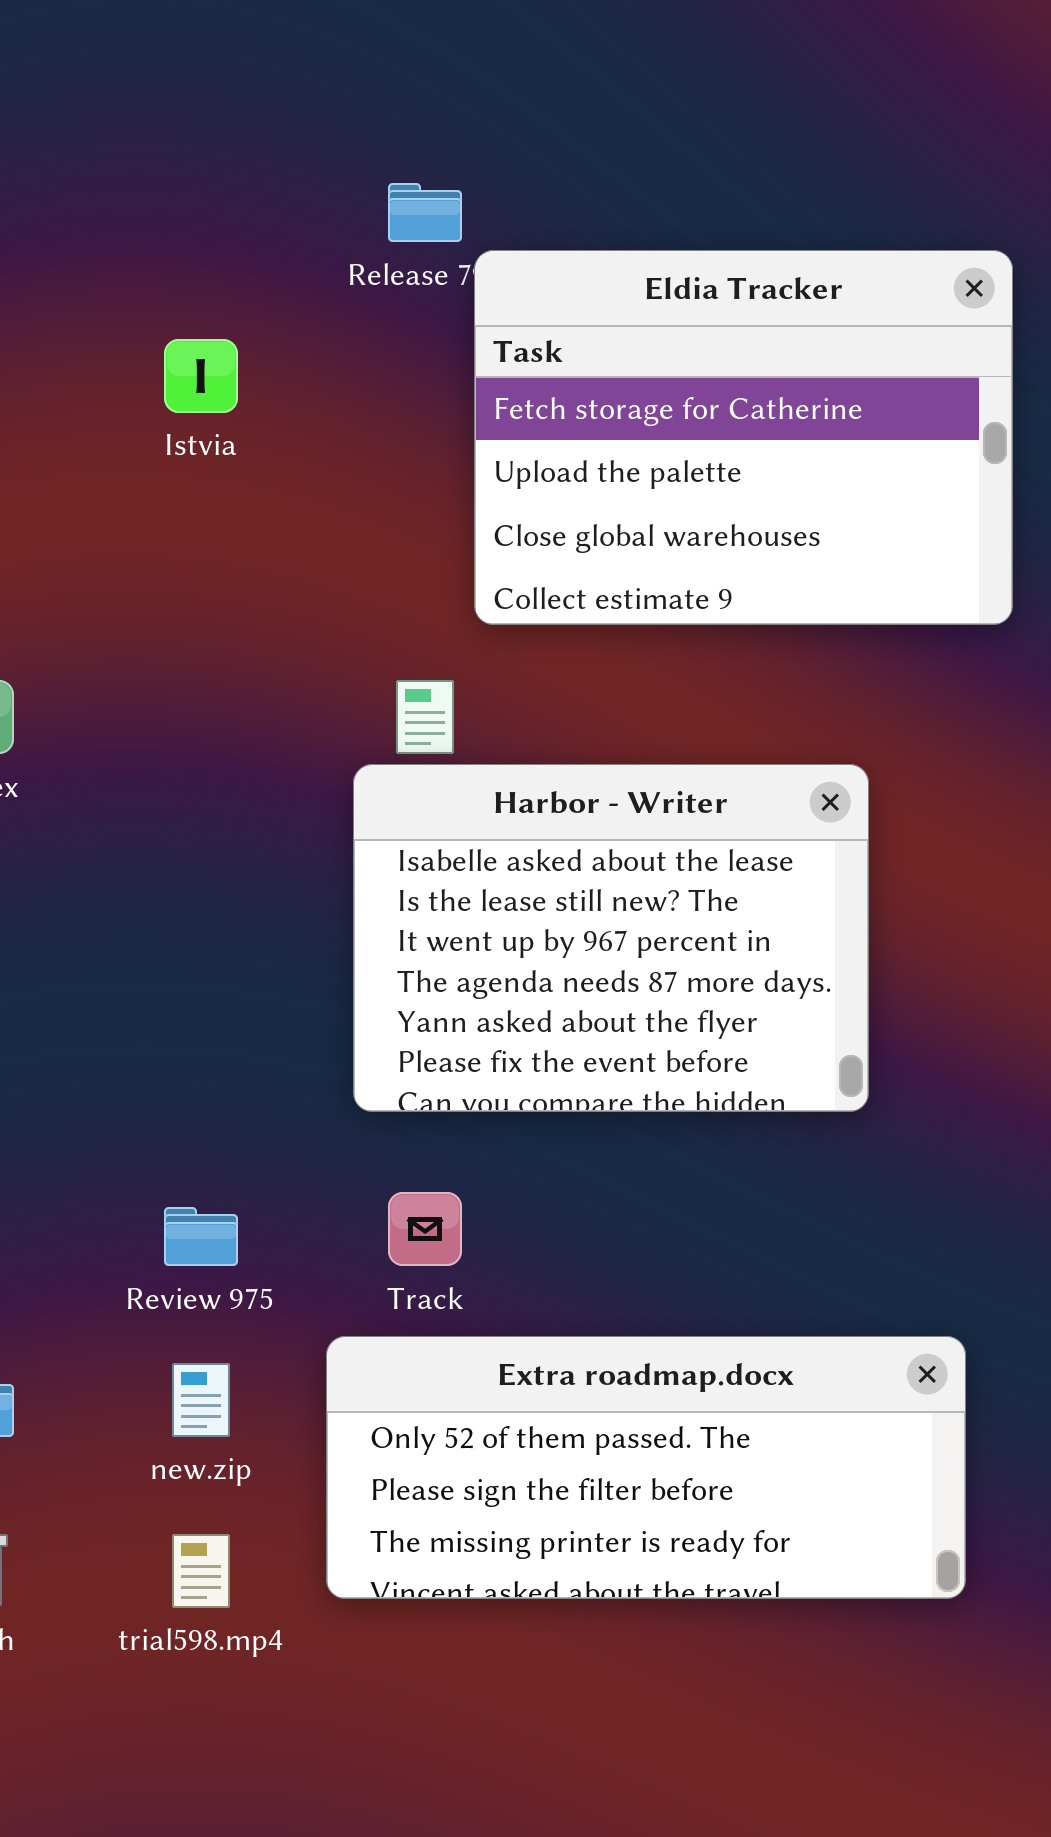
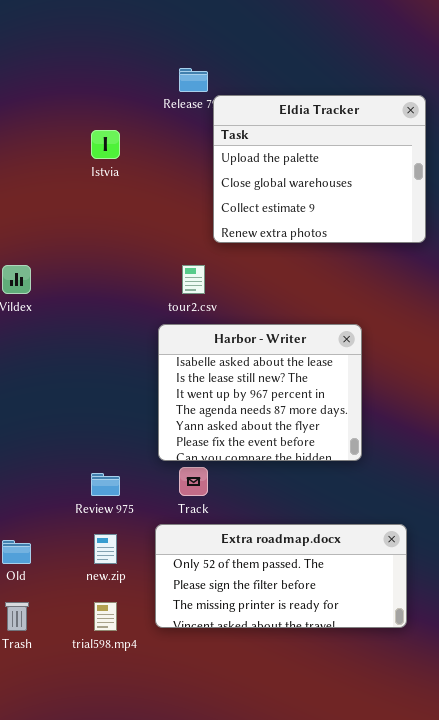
Eldia Tracker: [474,250,1013,625] -> [213,95,426,243], scrolled down 1 row
Harbor - Writer: [353,764,869,1112] -> [158,324,362,461], moved

